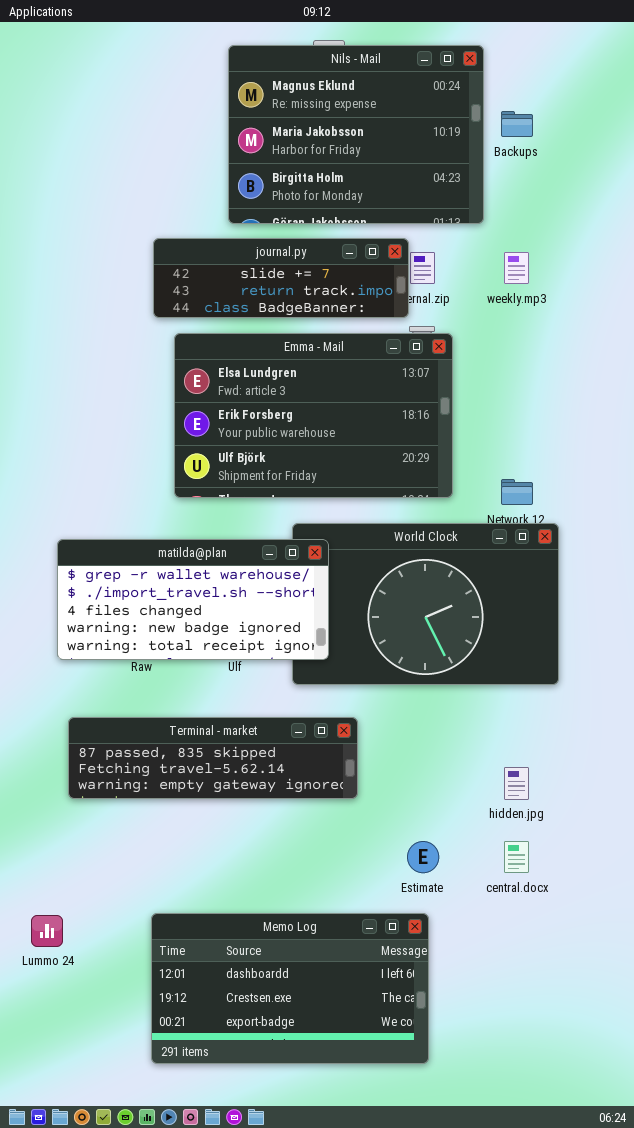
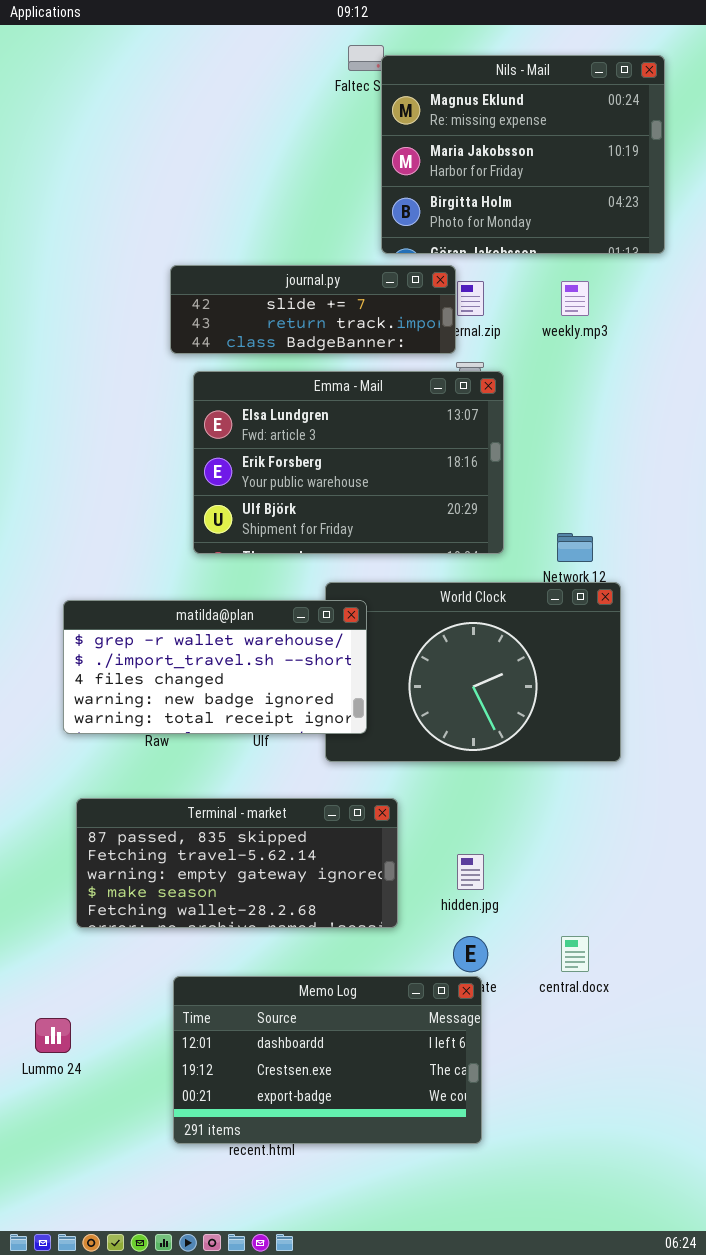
Nils - Mail: [228,45,484,224] -> [381,55,665,254], moved
Terminal - market: [68,717,358,799] -> [76,798,398,928], resized
hidden.jpg: [504,767,529,800] -> [457,854,484,890], moved
Memo Log: [151,913,429,1064] -> [173,976,482,1144], moved

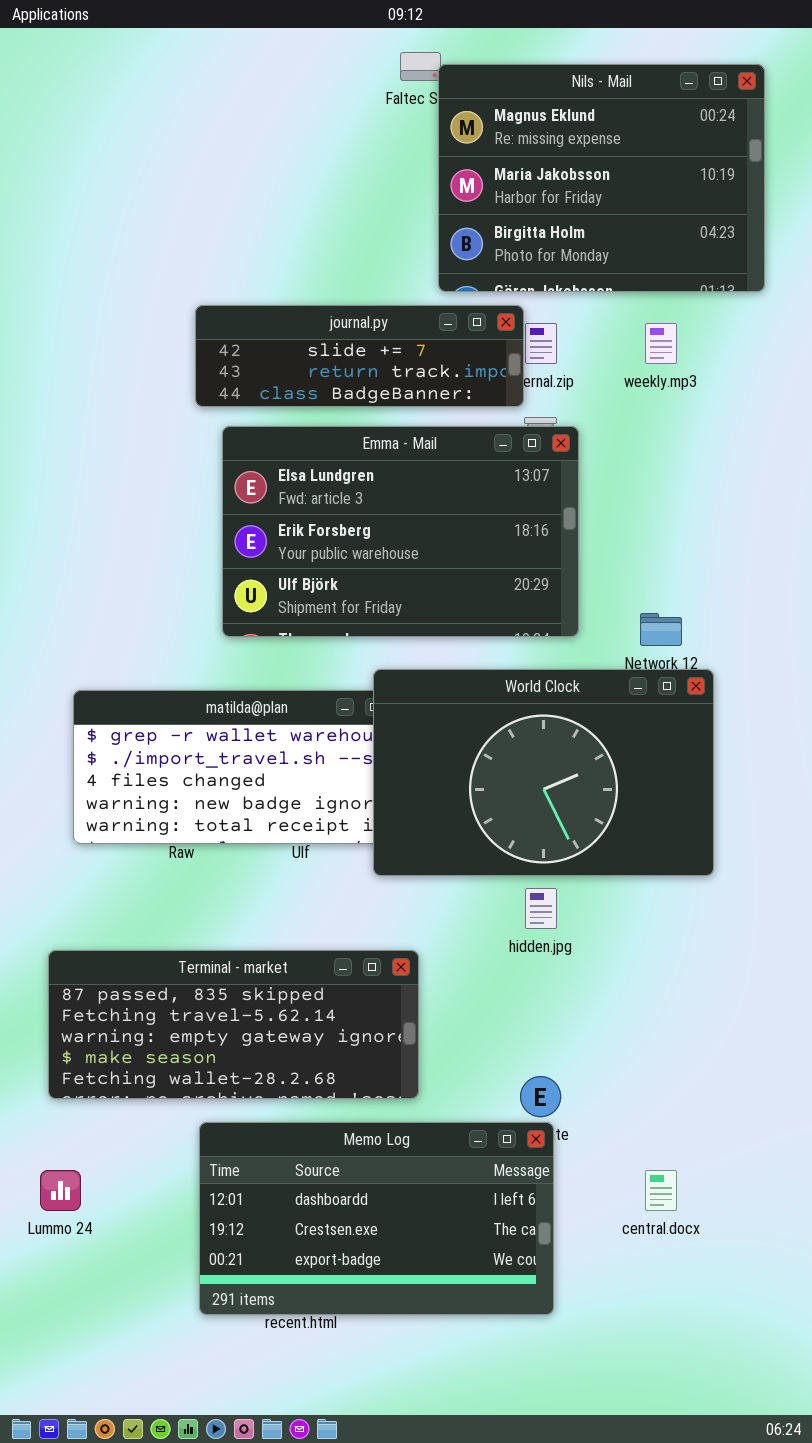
World Clock: [325,582,621,762] -> [373,669,714,876], raised
Terminal - market: [76,798,398,928] -> [48,950,419,1099], moved
hidden.jpg: [457,854,484,890] -> [525,888,557,929], moved
central.docx: [561,936,589,972] -> [645,1170,677,1211], moved

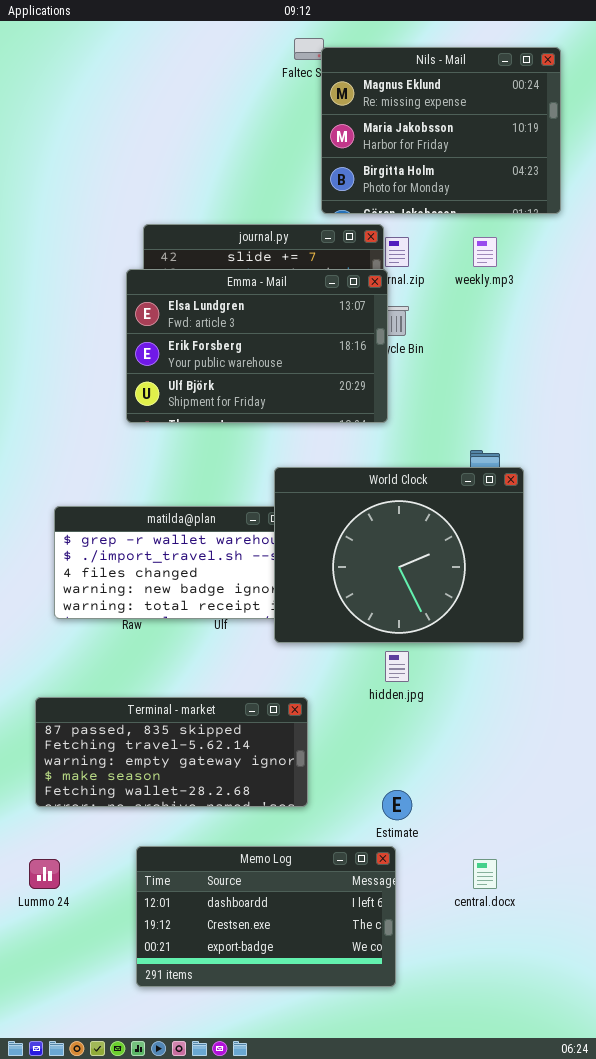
Emma - Mail: [222,426,579,637] -> [126,269,388,423], moved
World Clock: [373,669,714,876] -> [274,467,524,643], resized
Memo Log: [199,1122,554,1315] -> [136,846,396,987], moved

